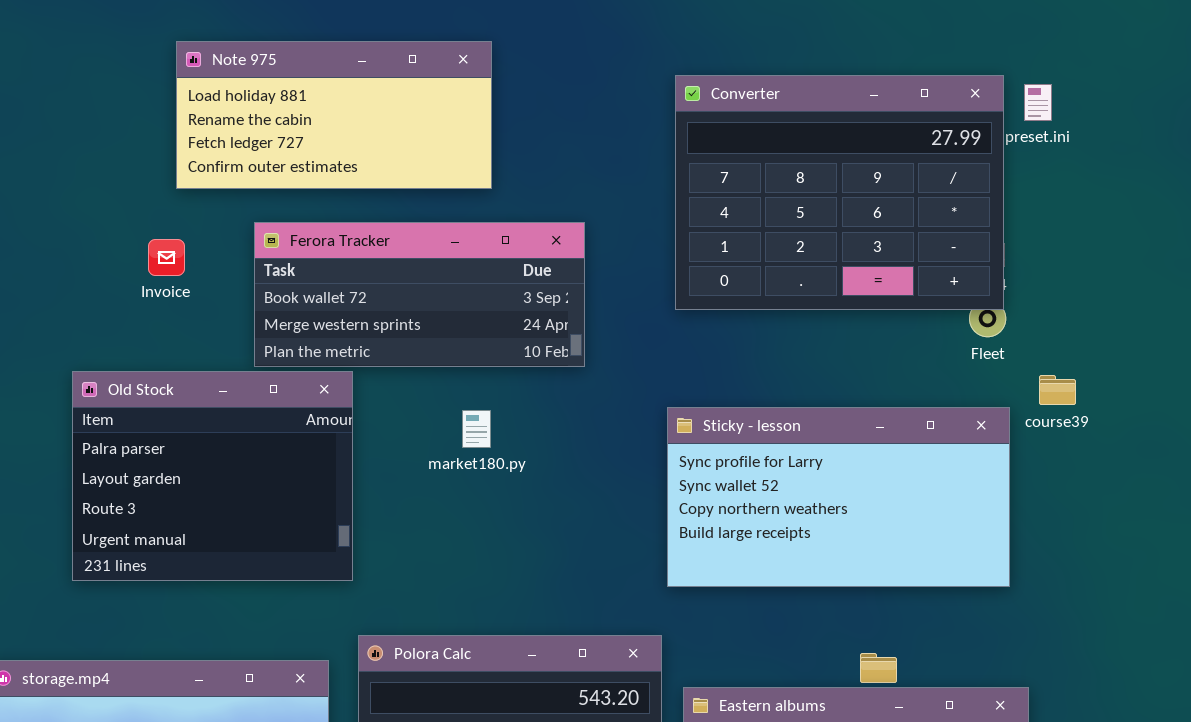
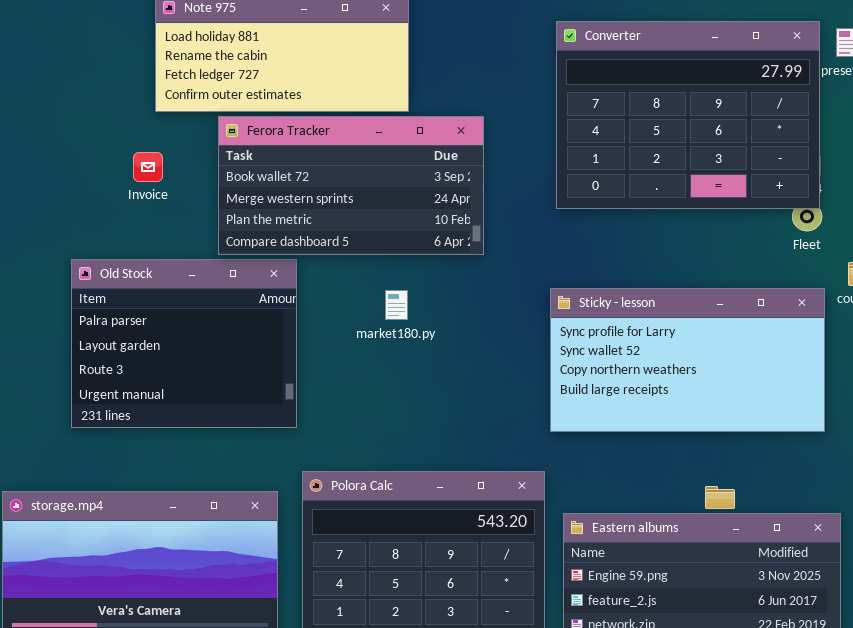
Ferora Tracker: [254,222,585,367] -> [218,116,484,255], resized

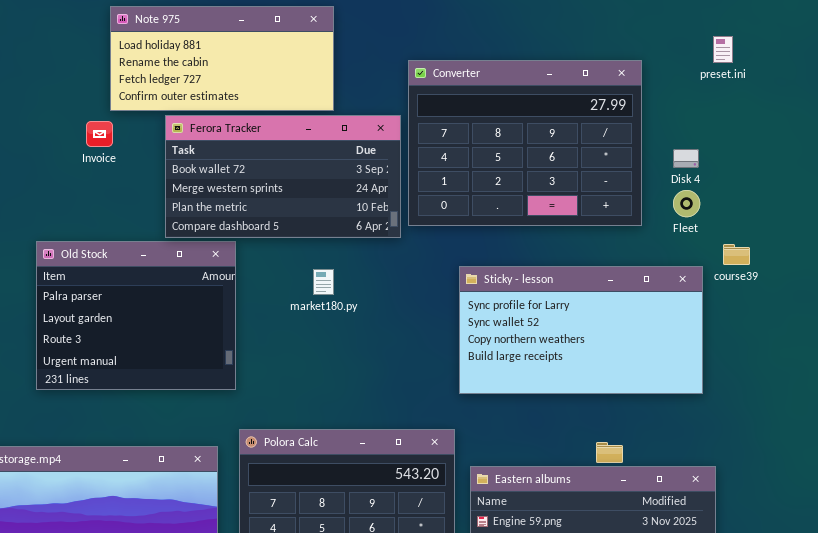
Converter: [556,21,820,209] -> [408,60,642,226], moved
Invoice: [133,152,163,182] -> [86,121,113,147], moved

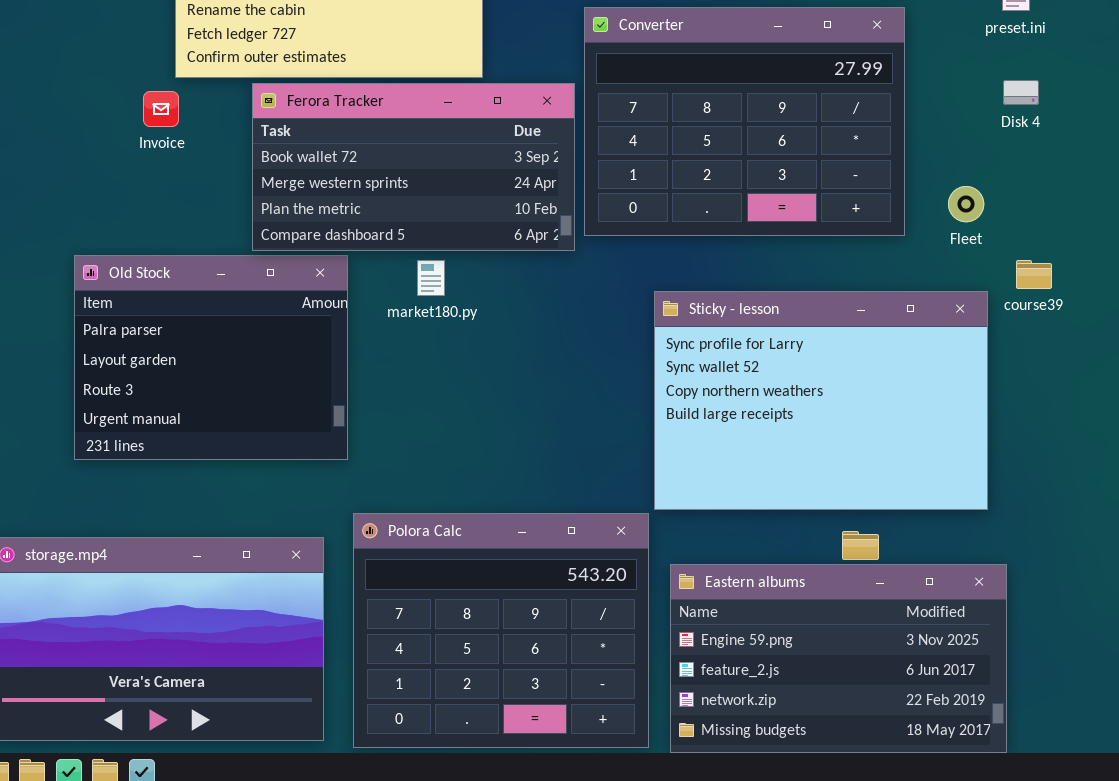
Disk 4: [673,149,699,168] -> [1003,80,1039,105], moved
Sticky - lesson: [459,266,703,394] -> [654,291,988,510], resized
market180.py: [313,269,334,295] -> [417,260,445,296], moved

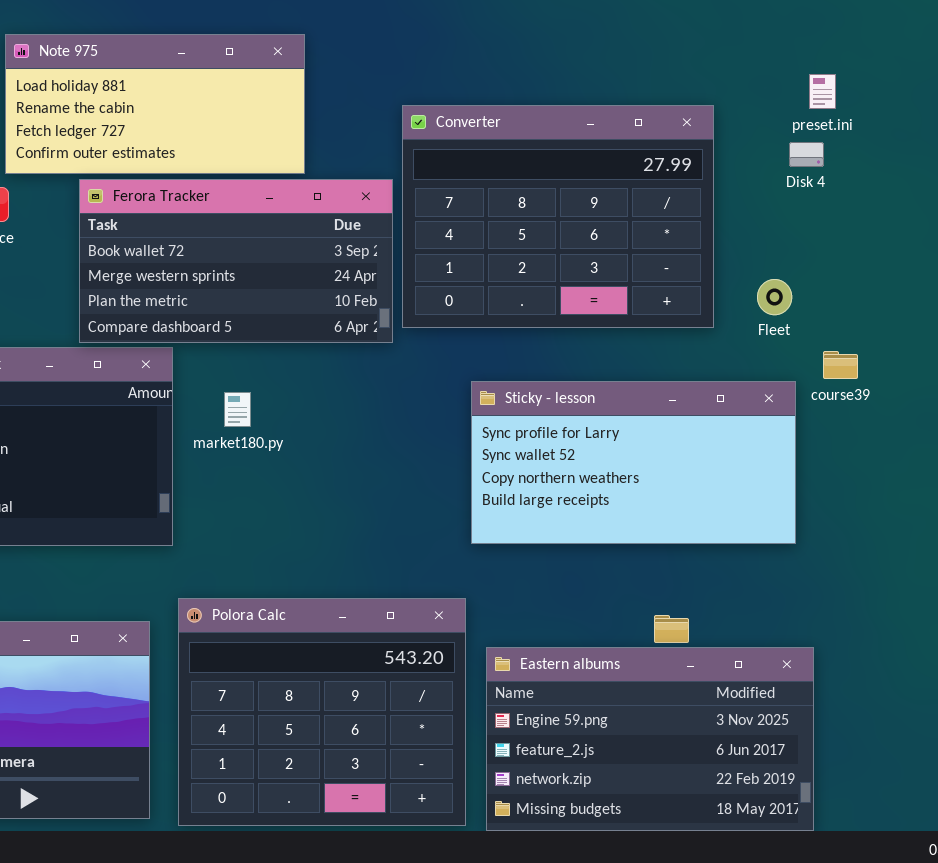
Disk 4: [1003,80,1039,105] -> [789,142,824,167], moved
market180.py: [417,260,445,296] -> [224,392,251,427], moved
Sticky - lesson: [654,291,988,510] -> [471,381,796,544], resized

